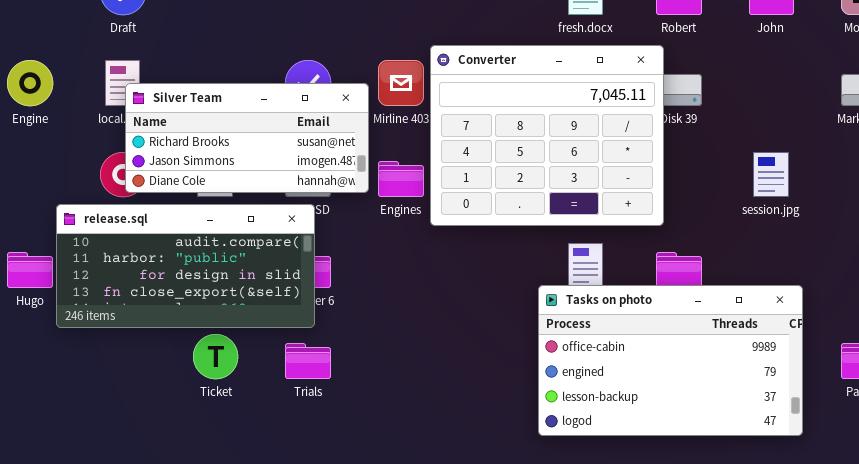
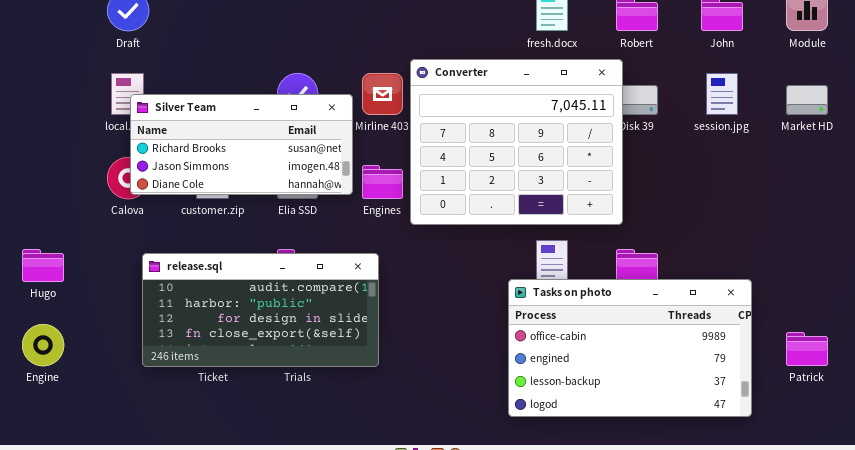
Engine: [7,60,53,106] -> [22,324,64,366], moved
session.jpg: [753,152,789,197] -> [706,73,738,115], moved
release.sql: [56,204,315,328] -> [142,253,379,367], moved

